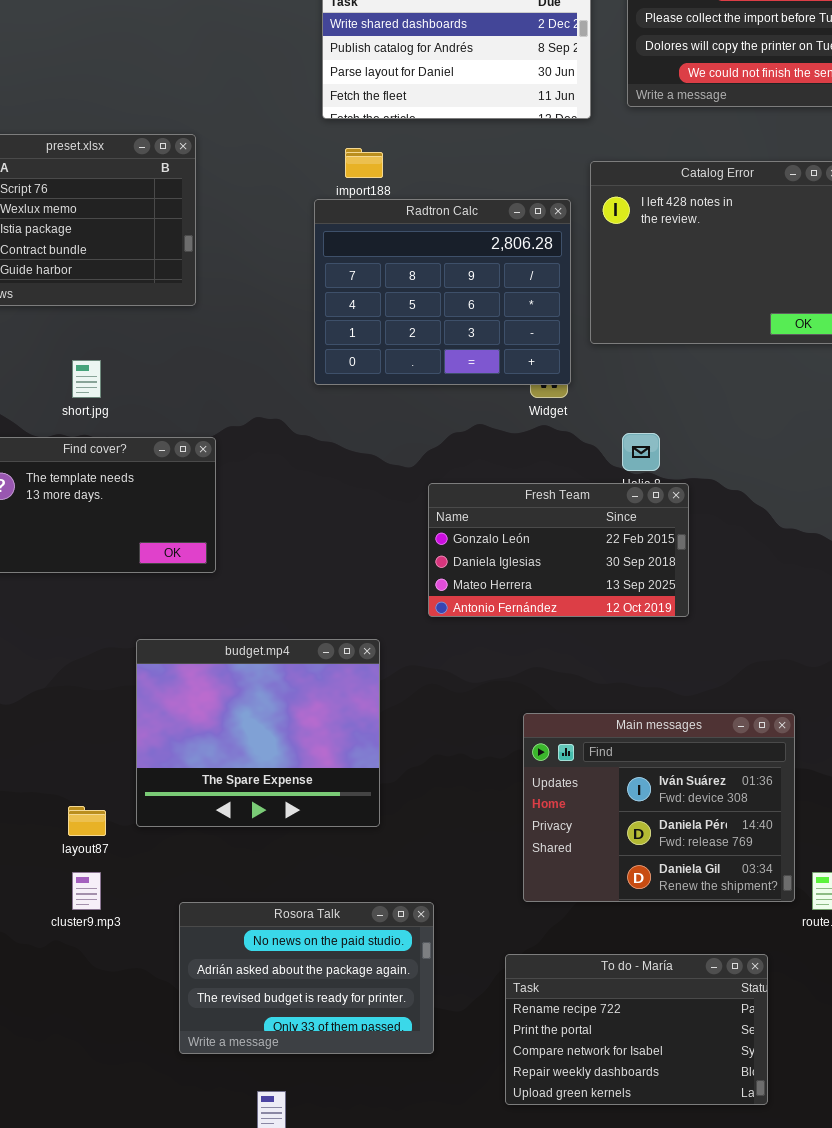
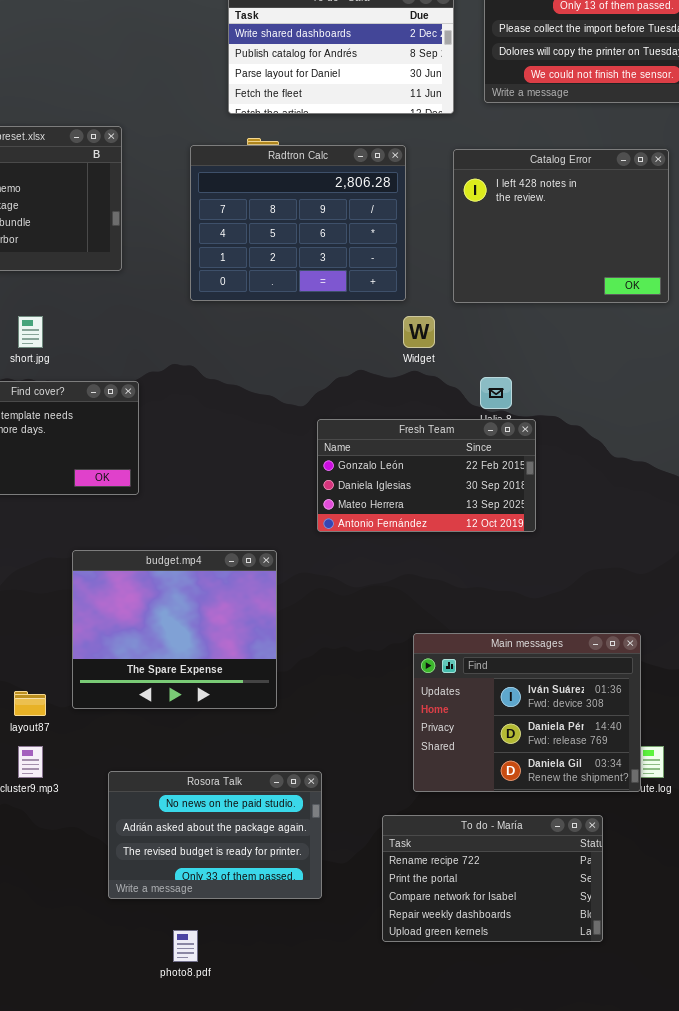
Radtron Calc: [314,199,571,385] -> [190,145,406,301], moved
Main messages: [523,713,795,902] -> [413,633,641,792], moved

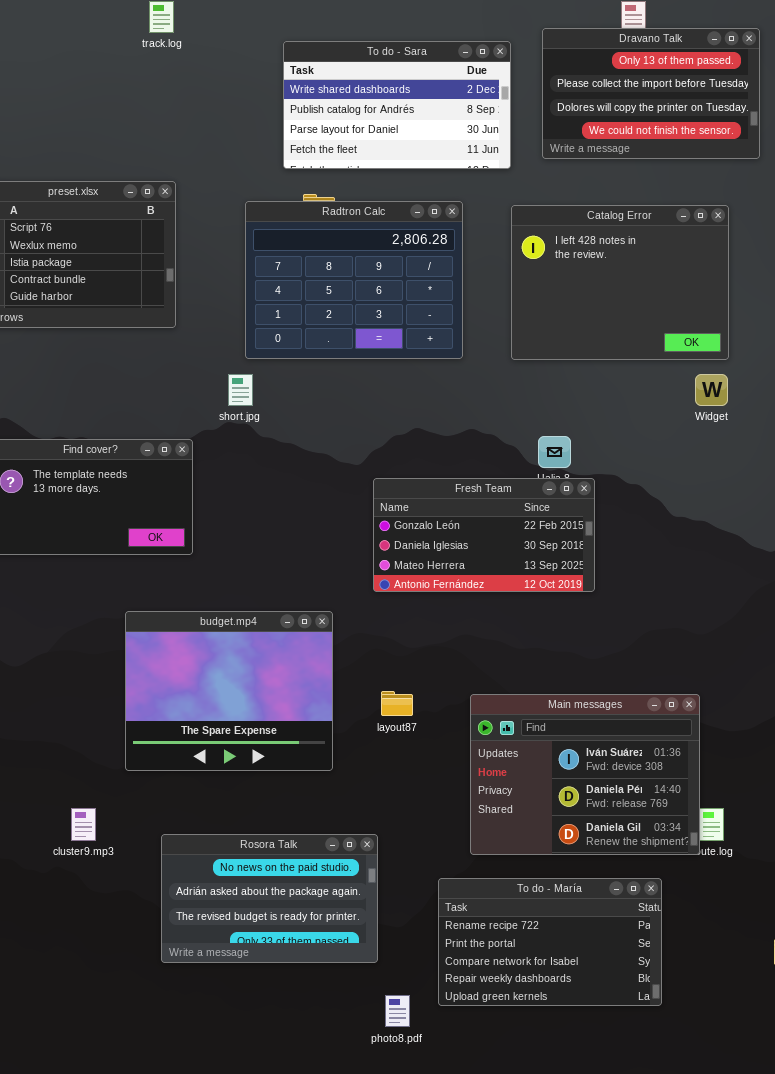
short.jpg: [18,316,43,348] -> [228,374,253,406], moved
Widget: [403,316,435,348] -> [695,374,728,406], moved
layout87: [14,691,46,716] -> [381,691,413,716], moved
photo8.pdf: [173,930,198,962] -> [385,995,410,1027], moved

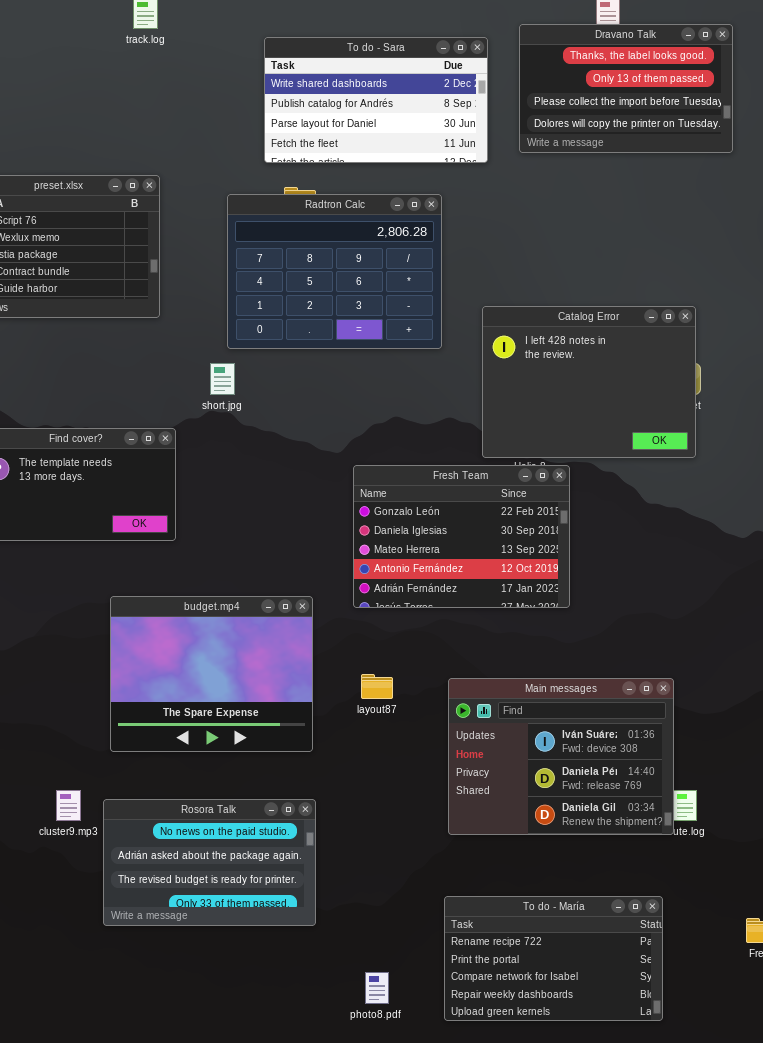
Dravano Talk: [542,28,760,159] -> [519,24,733,153], scrolled up 1 row
Catalog Error: [511,205,729,360] -> [482,306,696,458], moved
Fresh Team: [373,478,595,592] -> [353,465,570,608], resized
Rosora Talk: [161,834,378,963] -> [103,799,316,926], moved
To do - María: [438,878,662,1006] -> [444,896,663,1021], moved

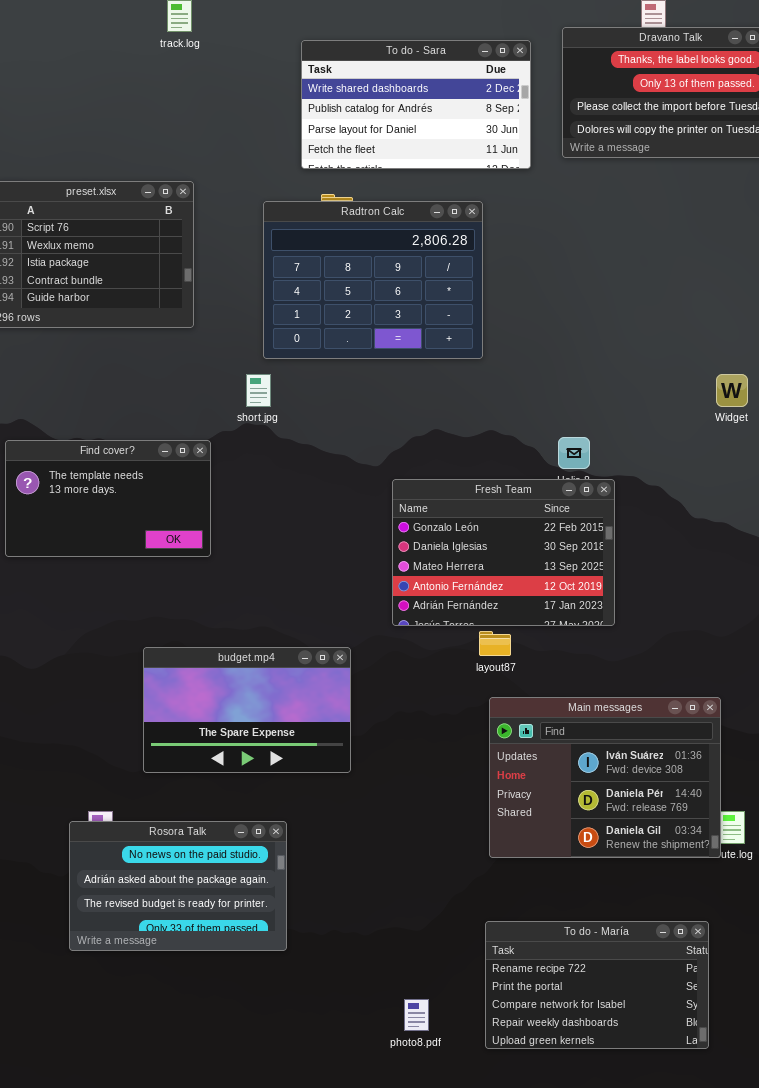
Catalog Error: [482,306,696,458] -> none, closed
budget.mp4: [110,596,313,752] -> [143,647,351,773], resized
layout87: [361,674,393,699] -> [479,631,511,656], moved
Rosora Talk: [103,799,316,926] -> [69,821,287,951], moved

